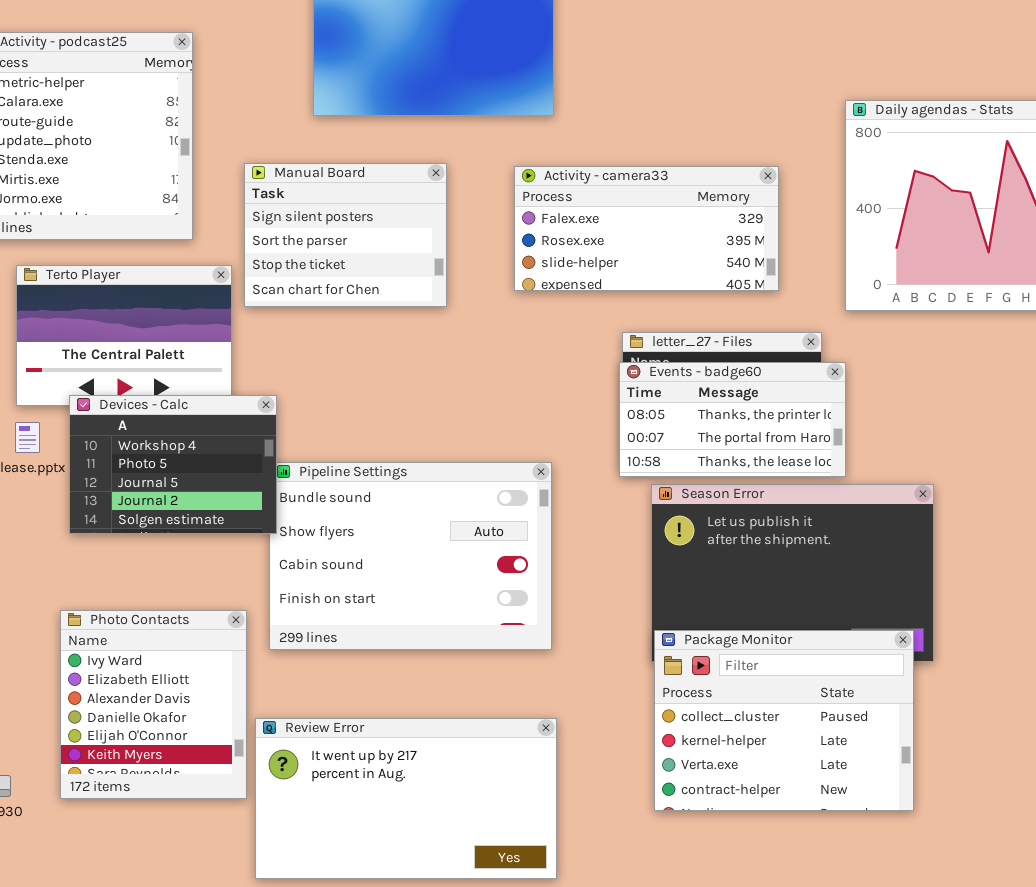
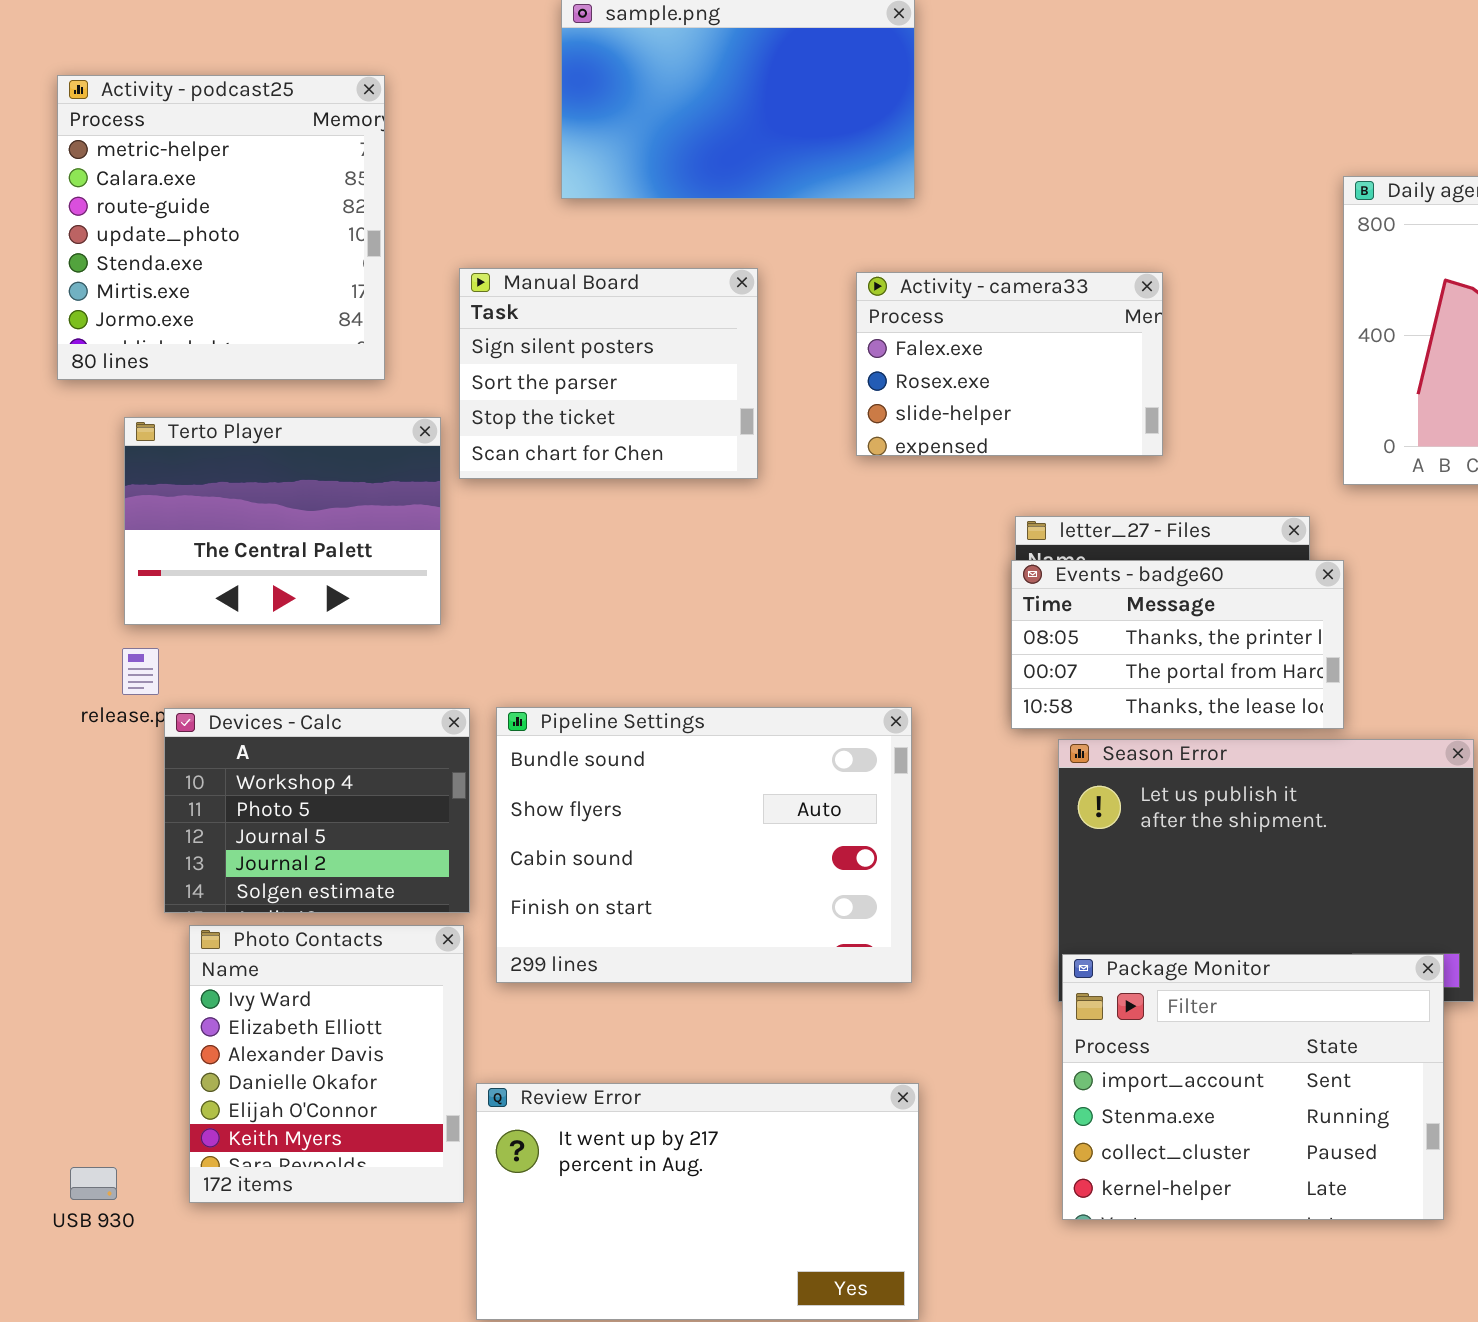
Activity - camera33: [514,166,779,291] -> [856,272,1163,456], resized
Devices - Calc: [69,395,277,534] -> [164,708,470,913], moved
Package Monitor: [654,630,914,811] -> [1062,954,1444,1220], scrolled up 2 rows

